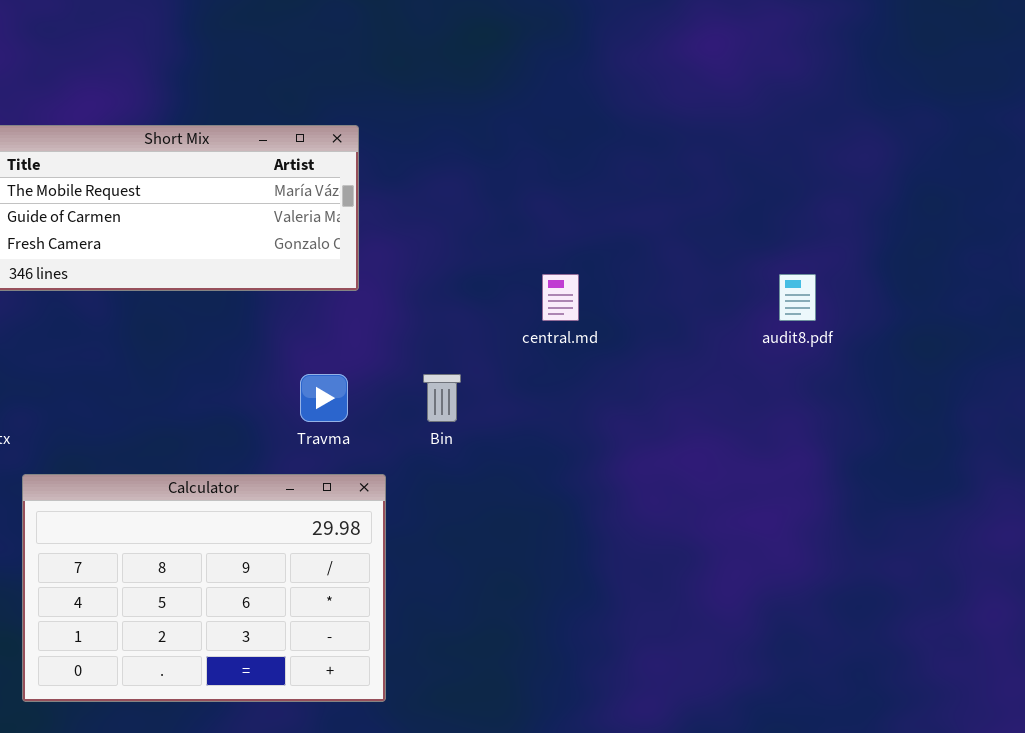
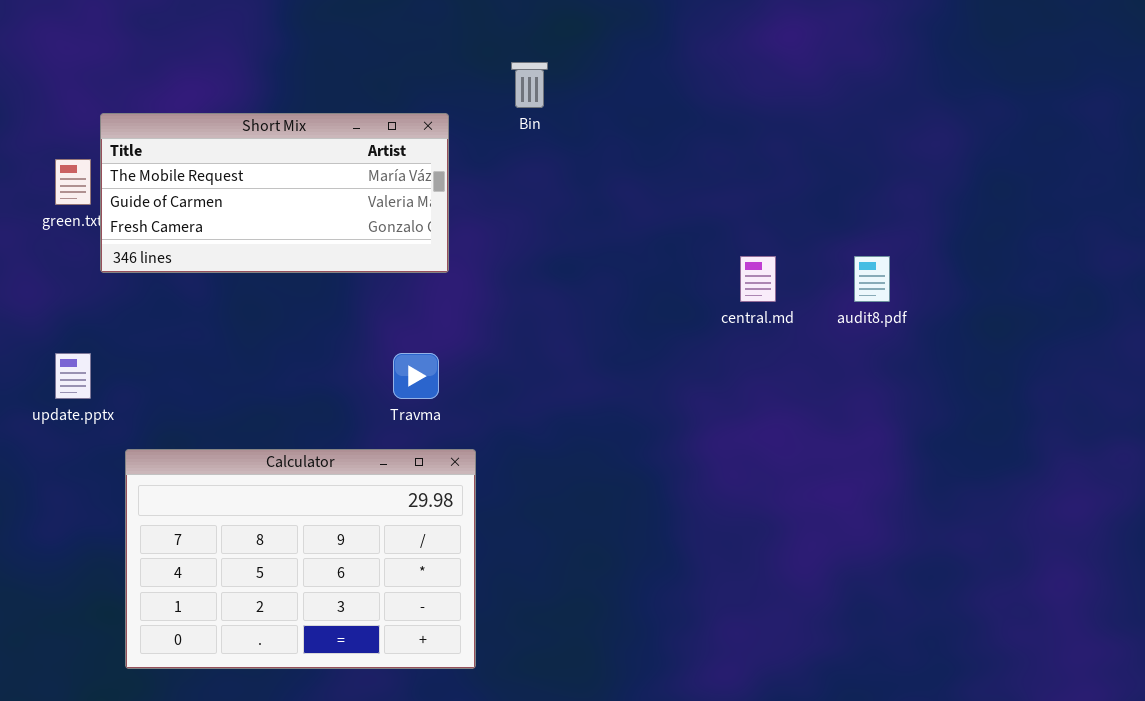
central.md: [542,274,579,321] -> [740,256,776,302], moved
Bin: [423,374,461,422] -> [511,62,548,108], moved

